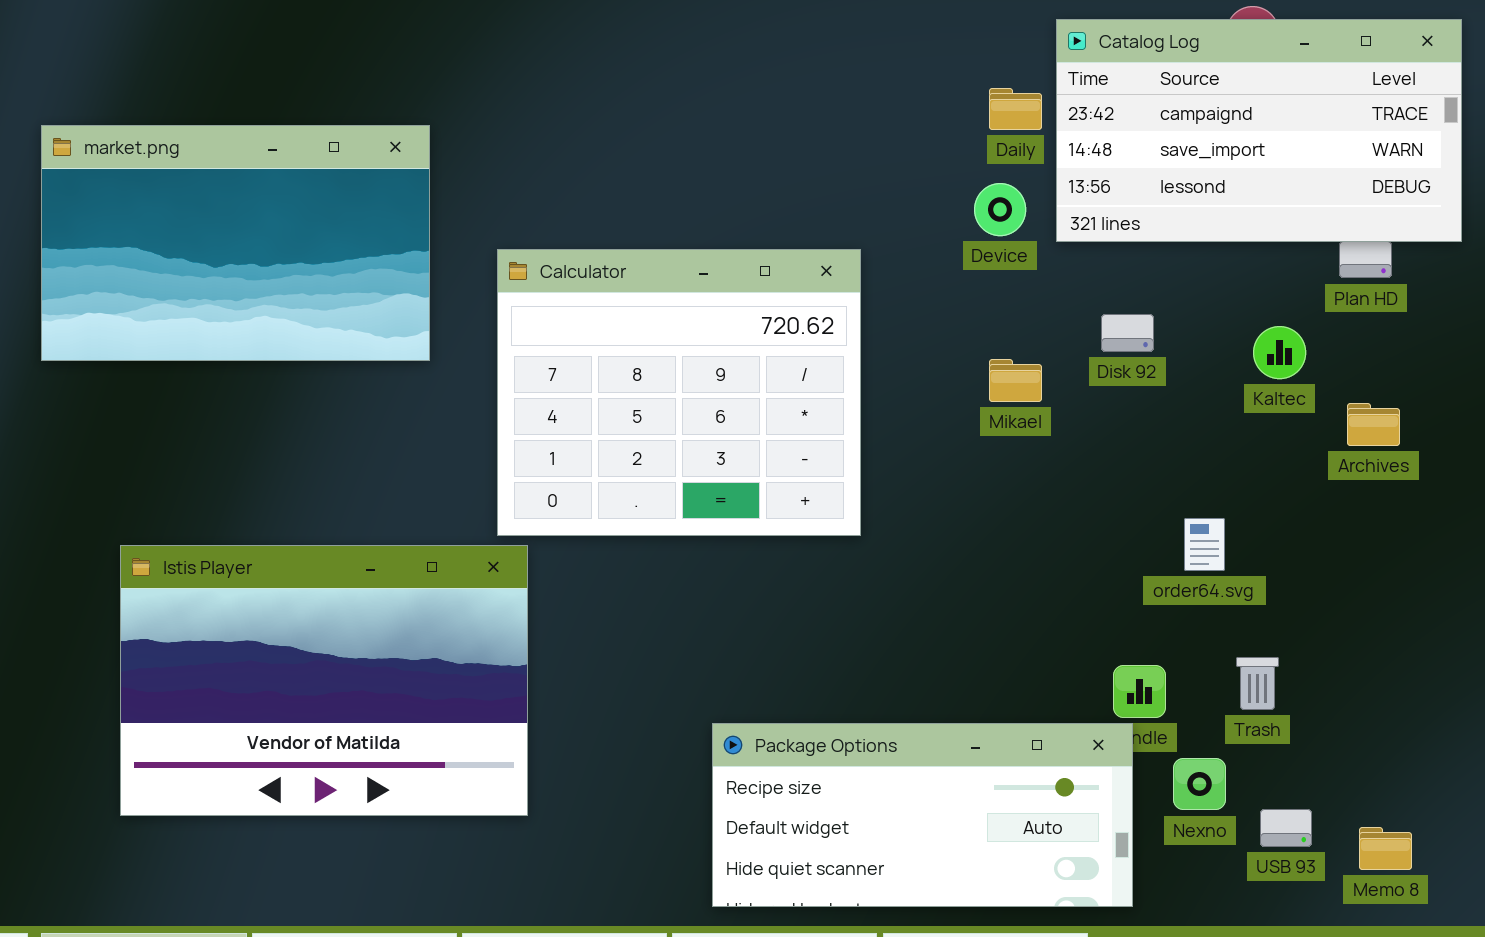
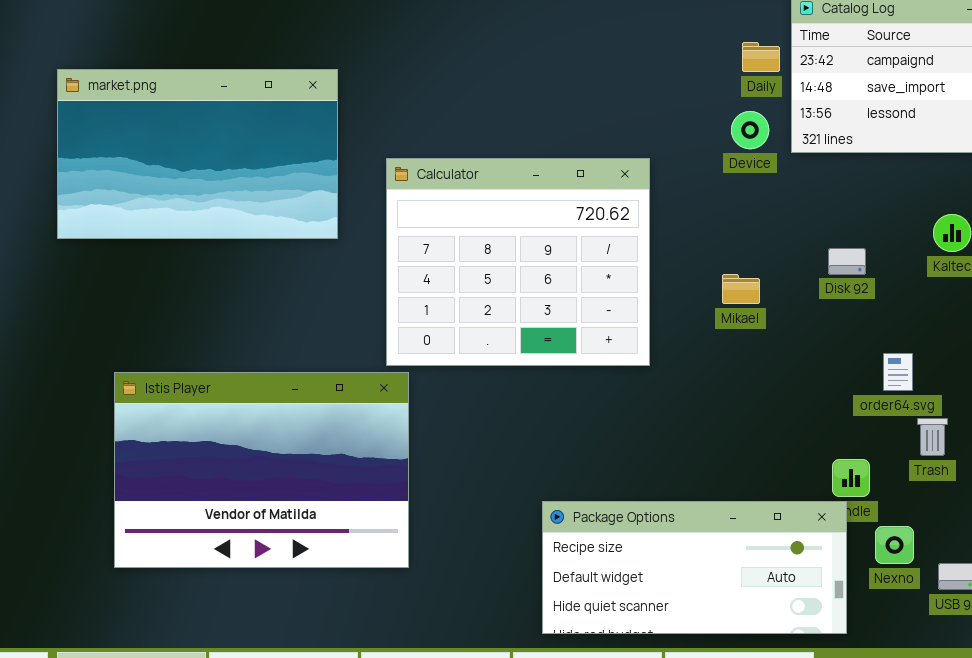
Disk 92: [1101,314,1154,352] -> [828,248,866,275], moved
Mikael: [989,359,1042,402] -> [722,274,760,304], moved
Trash: [1236,657,1279,710] -> [917,418,948,456], moved

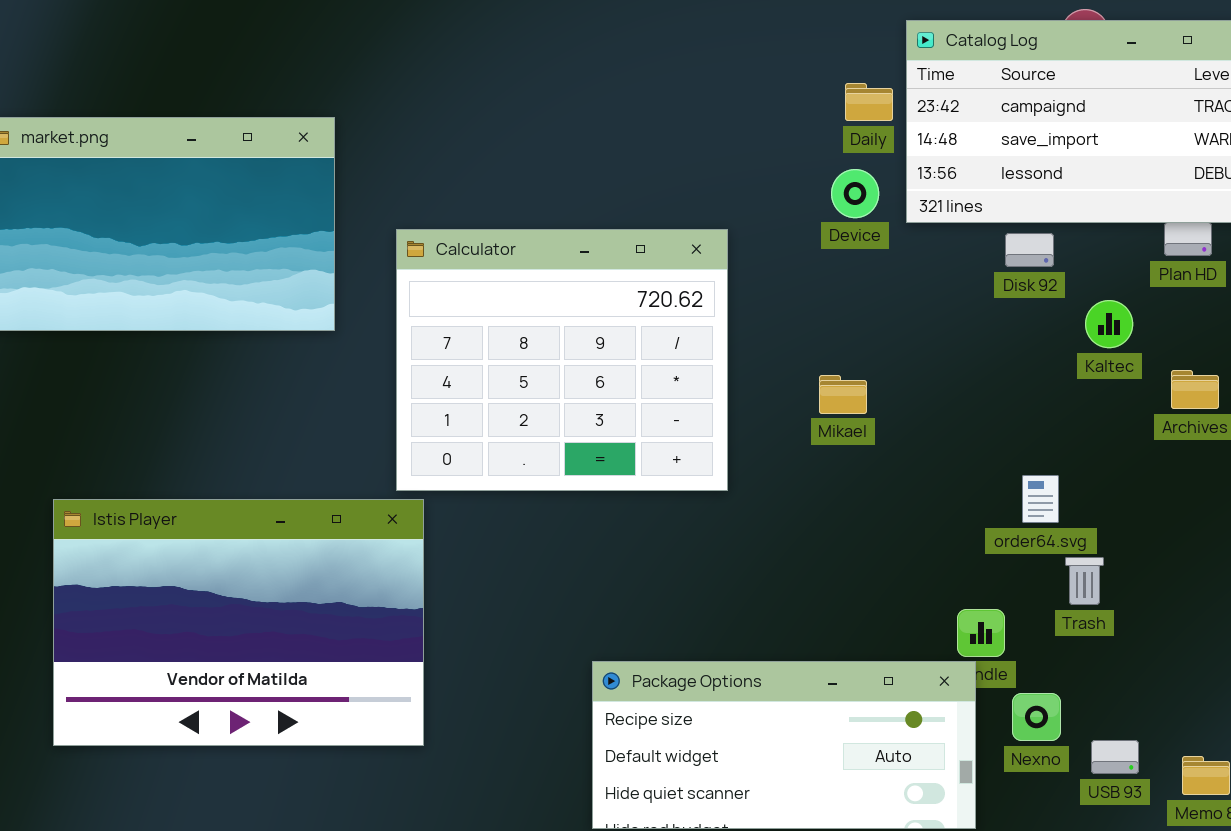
Disk 92: [828,248,866,275] -> [1005,233,1054,267], moved

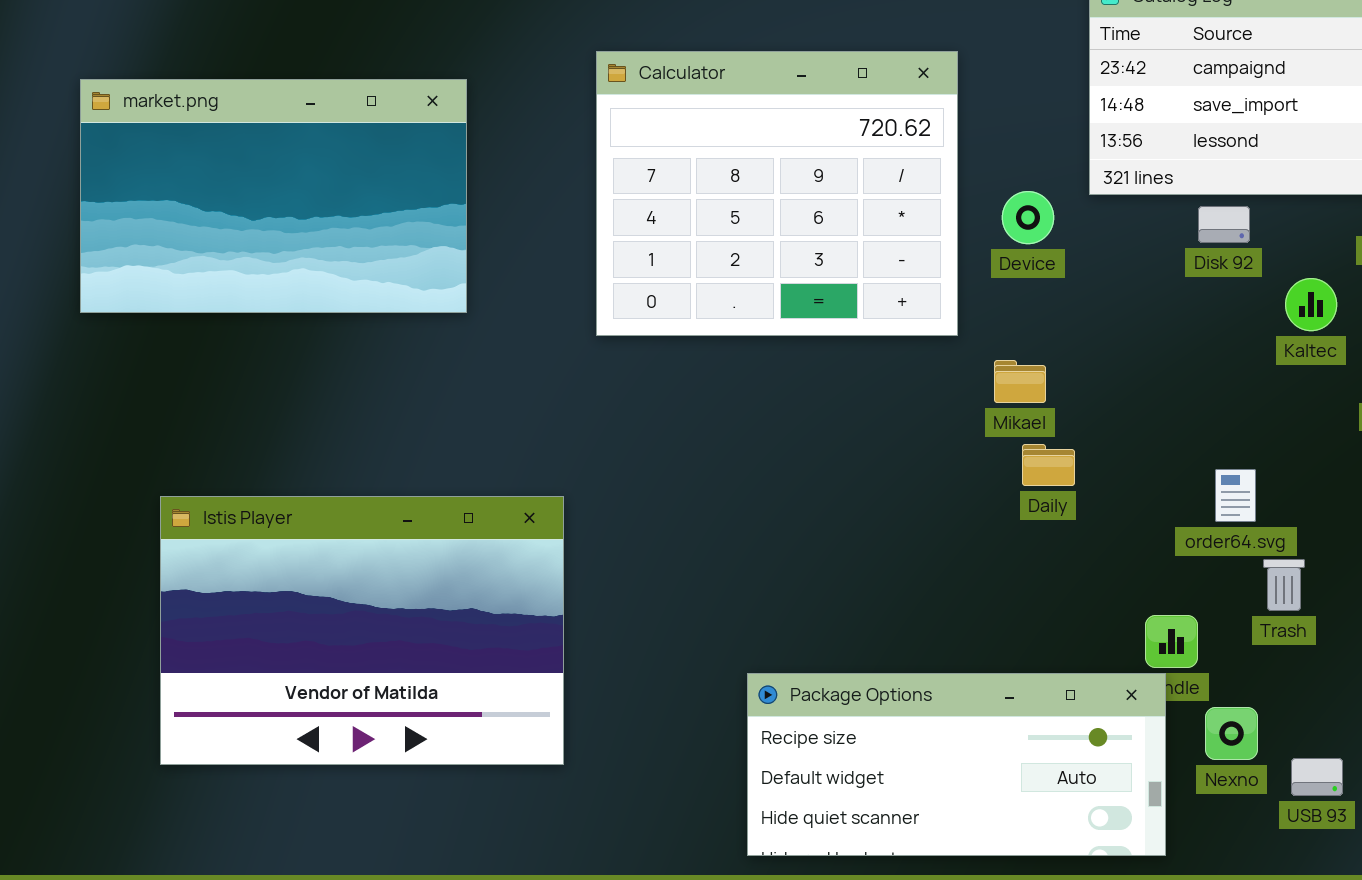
Daily: [845,83,893,121] -> [1022,444,1075,486], moved
Device: [831,169,879,218] -> [1002,191,1054,244], moved
Calculator: [396,229,728,491] -> [596,51,958,336], moved

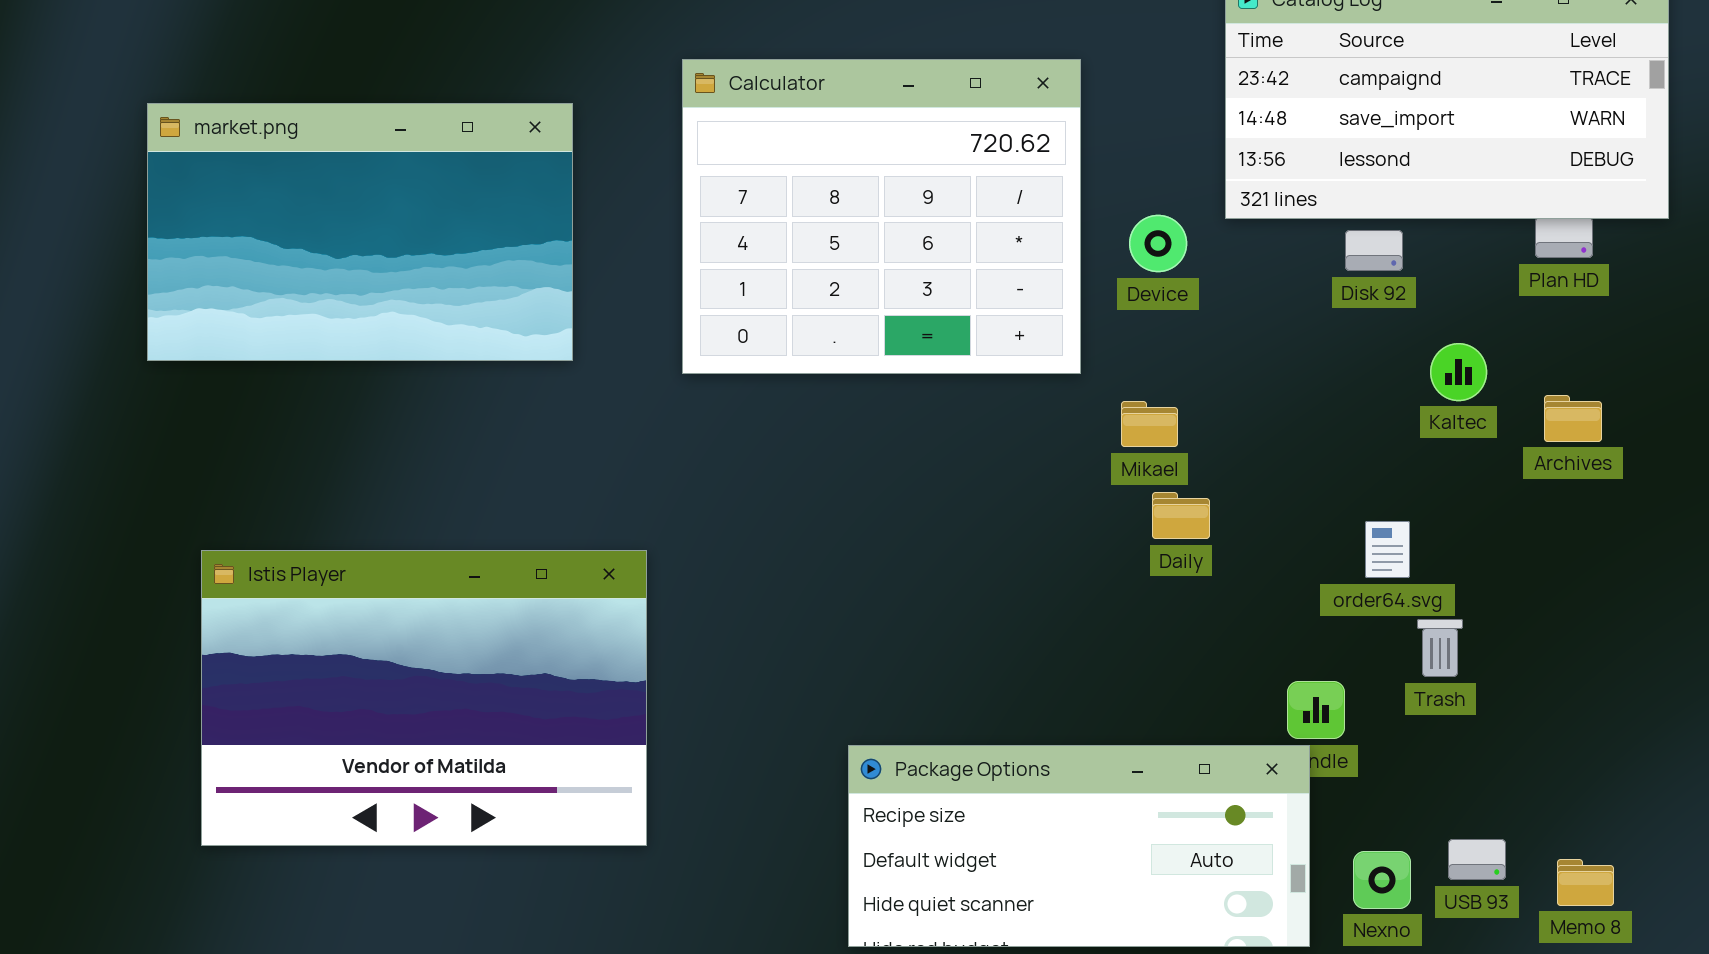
market.png: [80,79,467,313] -> [147,103,573,361], moved
Kaltec: [1285,278,1337,331] -> [1430,343,1487,401], moved
Nexno: [1205,707,1258,760] -> [1353,851,1411,909], moved

